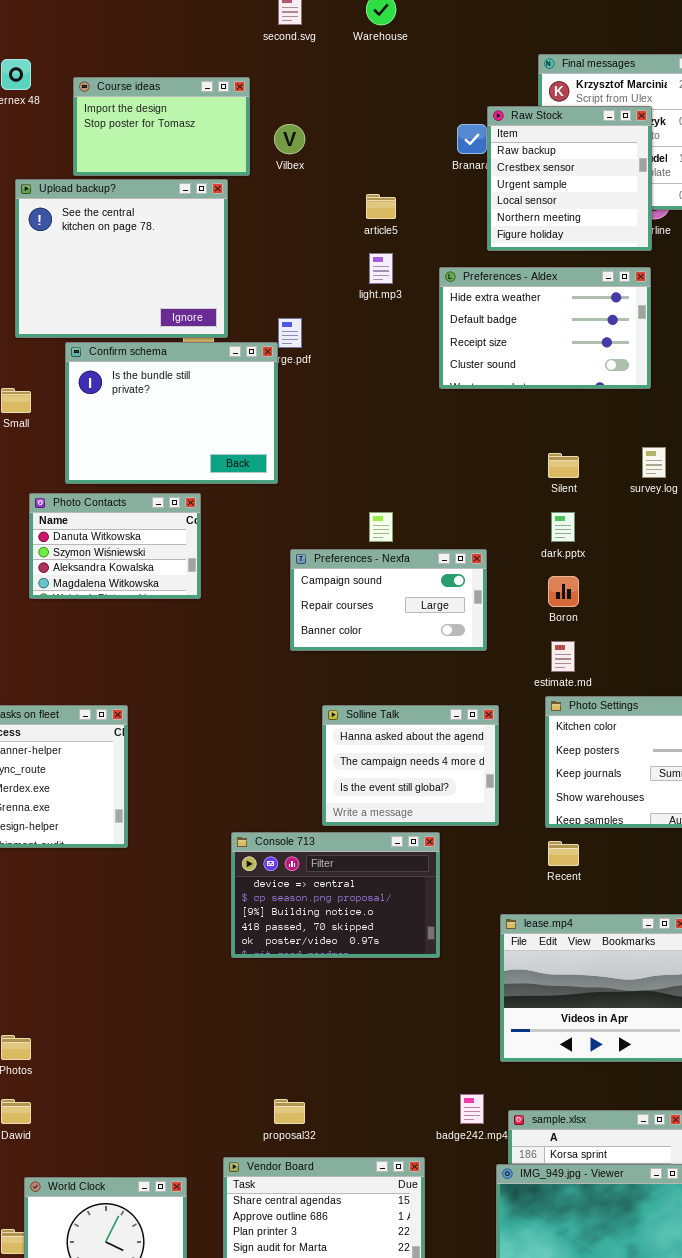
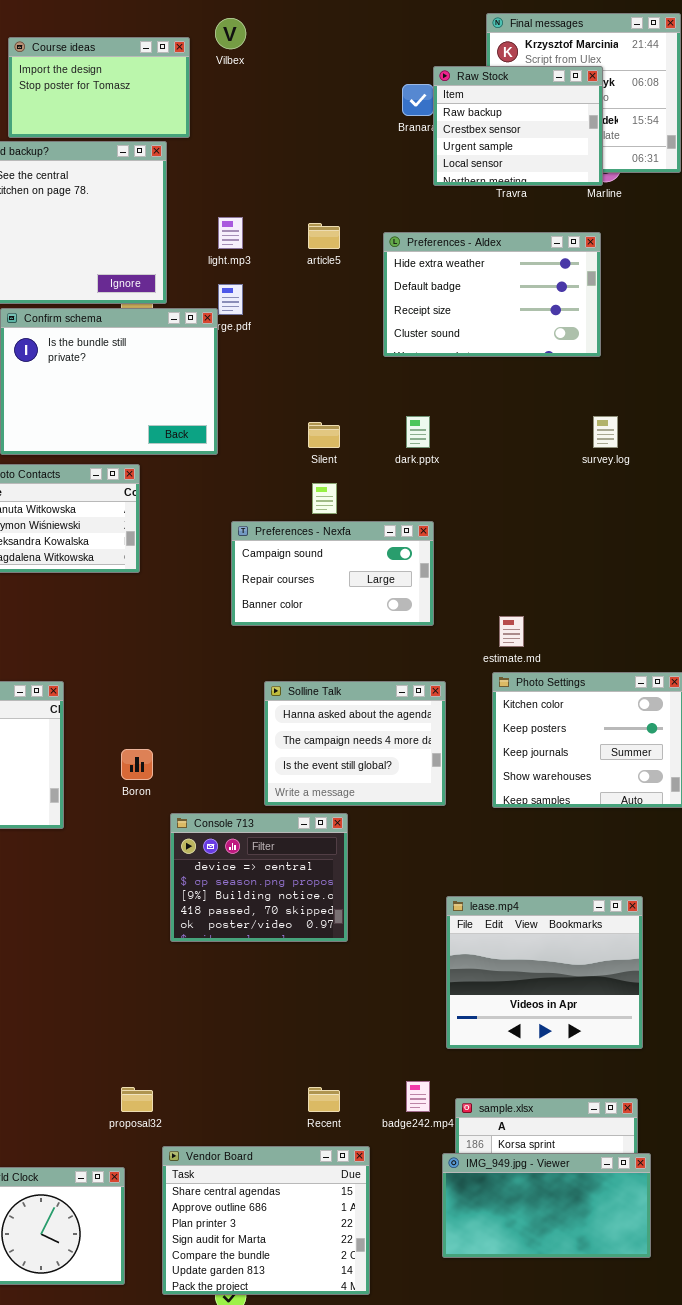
Raw Stock: [487,106,652,251] -> [433,66,603,186], resized
Vilbex: [274,124,305,154] -> [215,18,246,49], moved
article5: [366,194,396,219] -> [308,223,340,249], moved
light.mp3: [369,253,393,284] -> [218,217,243,249], moved
Silent: [548,453,579,478] -> [308,422,340,448], moved
dark.pptx: [551,512,575,542] -> [406,416,430,448], moved
Boron: [548,576,579,607] -> [121,749,153,780], moved
Console 713: [231,832,440,958] -> [170,813,348,942], resized
Recent: [548,841,579,866] -> [308,1087,340,1112], moved
proposal32: [274,1099,305,1124] -> [121,1087,153,1112], moved

